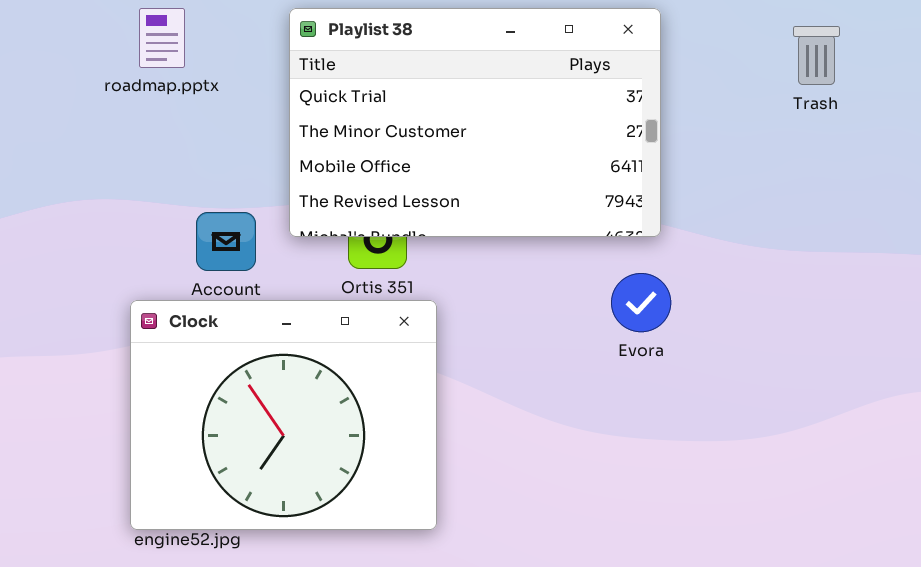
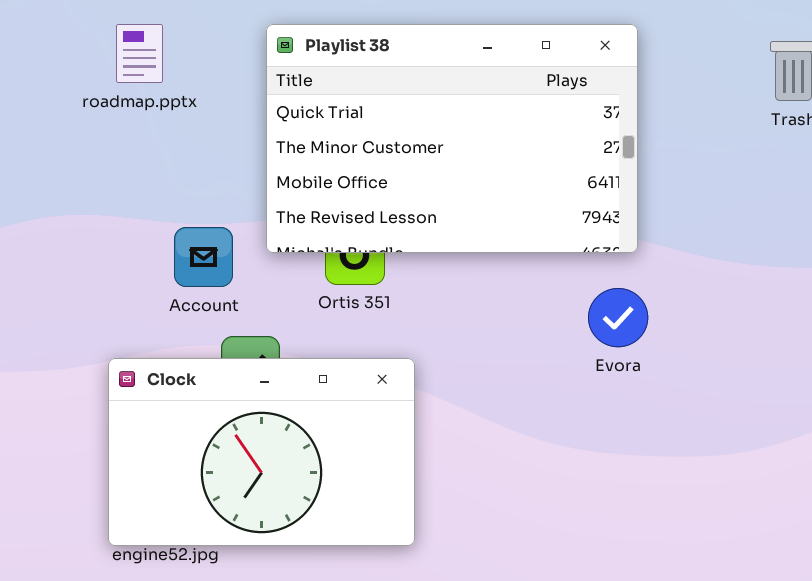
Clock: [130,300,437,530] -> [108,358,415,546], resized

